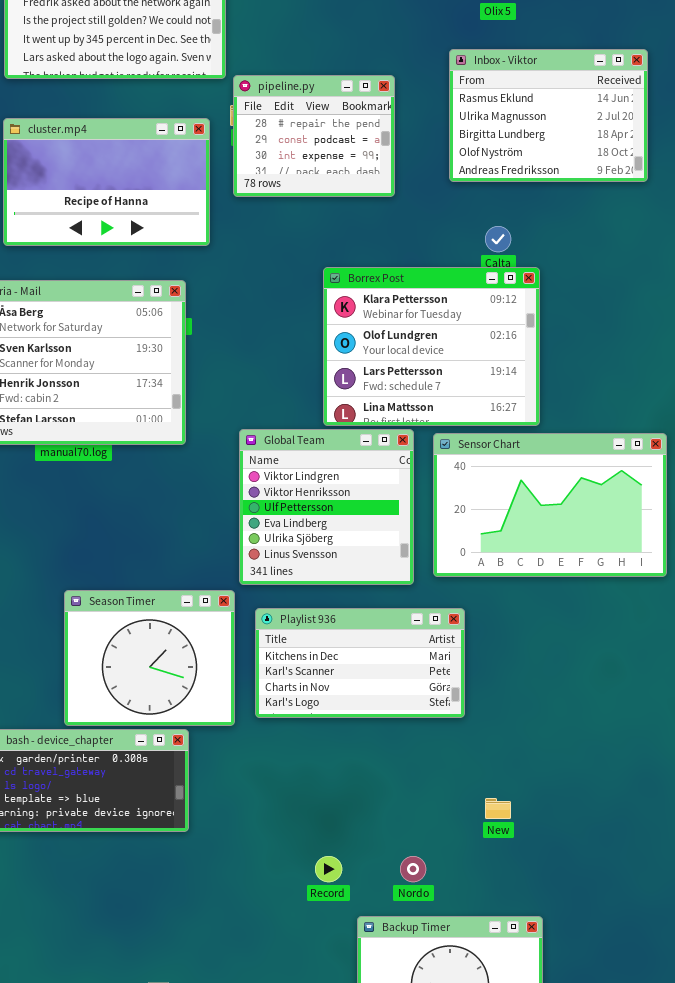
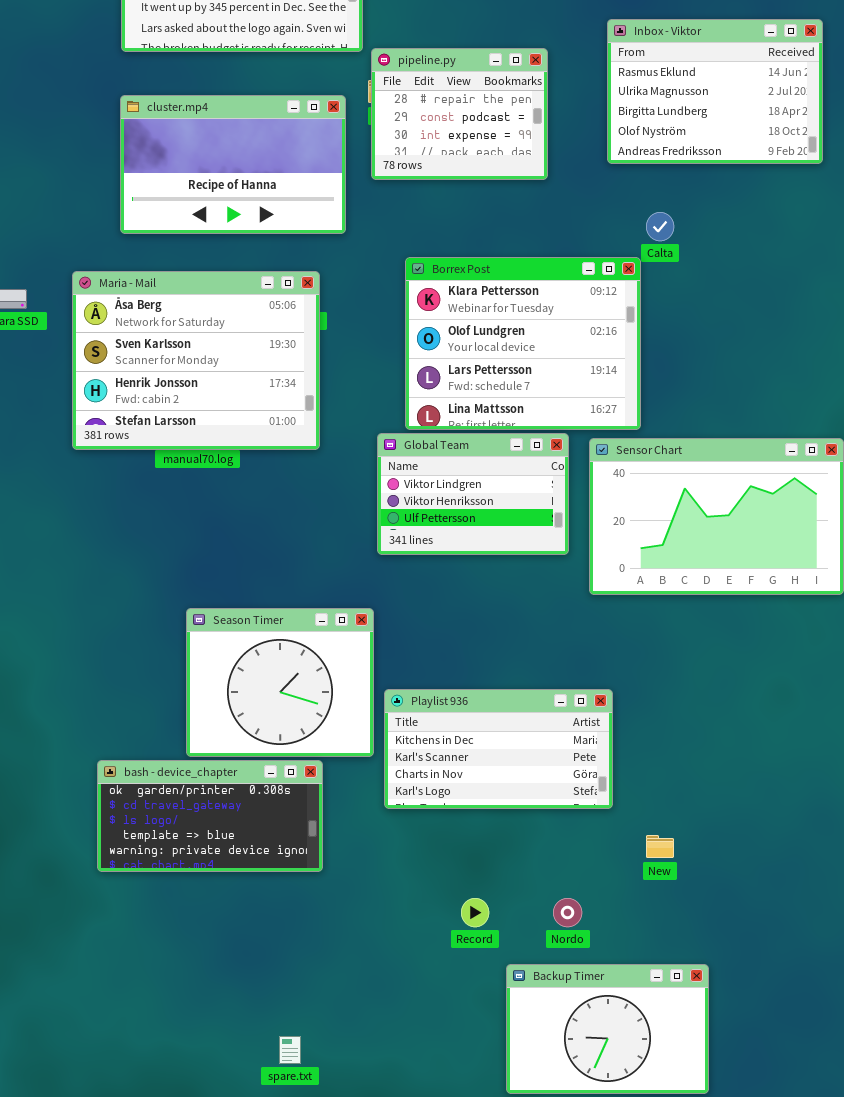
Borrex Post: [323,267,540,426] -> [405,257,641,430], moved
Global Team: [239,429,414,585] -> [377,433,569,555], resized
Playlist 936: [255,608,465,718] -> [384,689,613,809], moved

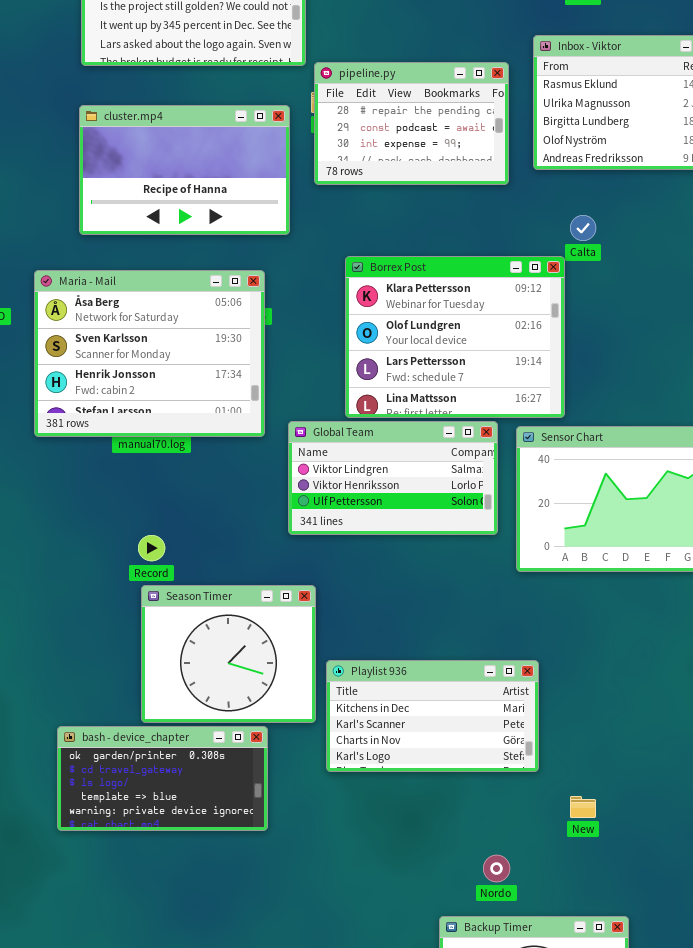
pipeline.py: [371,48,548,180] -> [314,62,509,185], resized
Global Team: [377,433,569,555] -> [288,421,498,535], resized
Record: [461,898,489,927] -> [138,535,165,561], moved

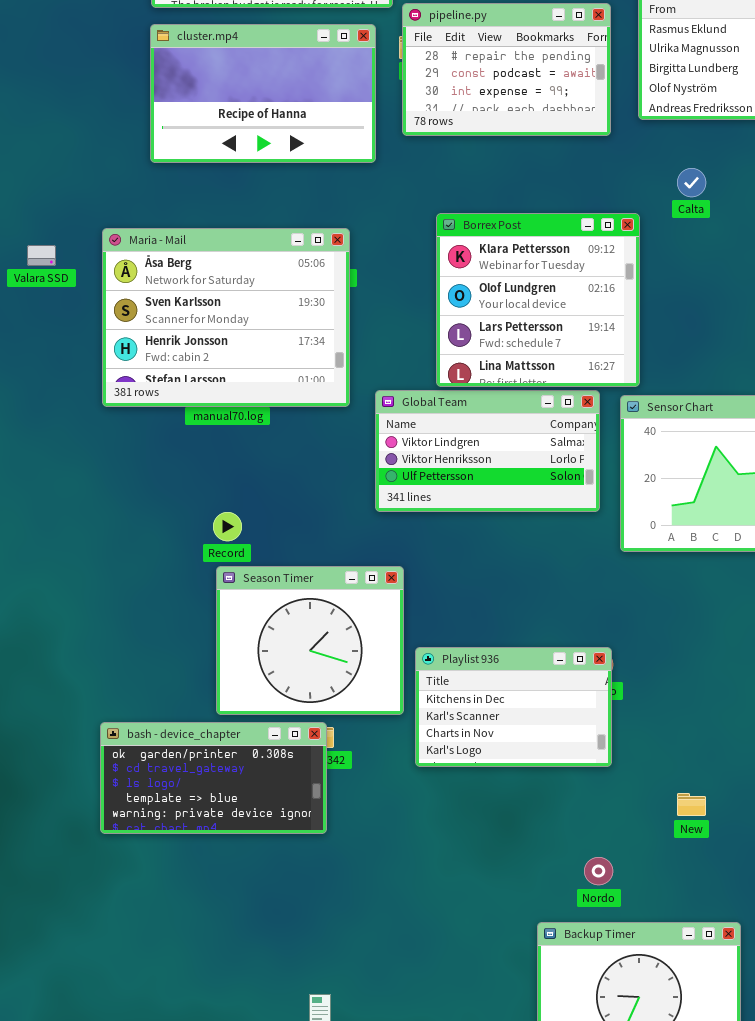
cluster.mp4: [79,105,290,235] -> [150,24,376,163], moved
Borrex Post: [345,256,565,418] -> [436,213,640,387], resized
Playlist 936: [326,660,539,772] -> [415,647,612,767], resized
bash - device_chapter: [57,726,268,831] -> [100,722,327,834], moved

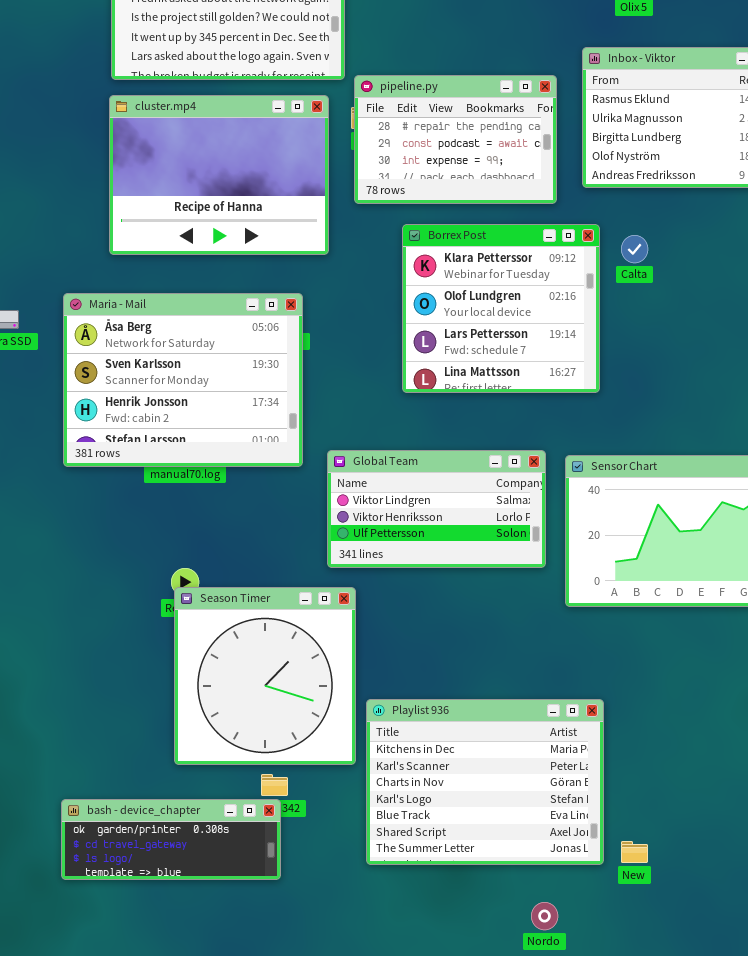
cluster.mp4: [150,24,376,163] -> [109,95,329,255], resized
Borrex Post: [436,213,640,387] -> [402,224,600,393], moved
Season Timer: [216,566,404,715] -> [174,587,356,765], resized
Playlist 936: [415,647,612,767] -> [366,699,604,865], resized
bash - device_chapter: [100,722,327,834] -> [61,799,281,880], resized

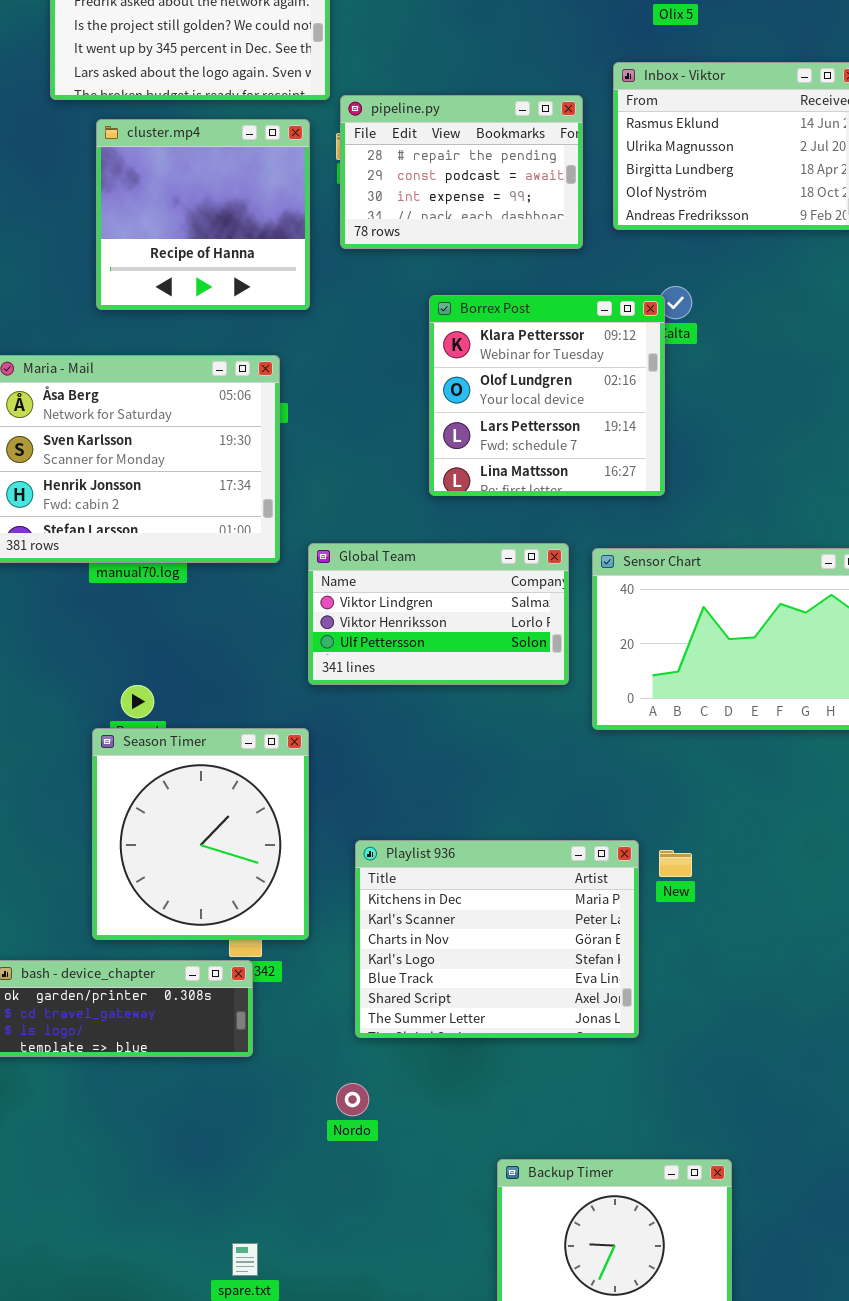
cluster.mp4: [109,95,329,255] -> [96,119,310,310], resized
Borrex Post: [402,224,600,393] -> [429,295,665,496], moved
Season Timer: [174,587,356,765] -> [92,728,309,940], moved
New: [621,841,648,863] -> [659,850,692,877], moved
Nordo: [531,902,558,930] -> [336,1083,369,1116], moved

